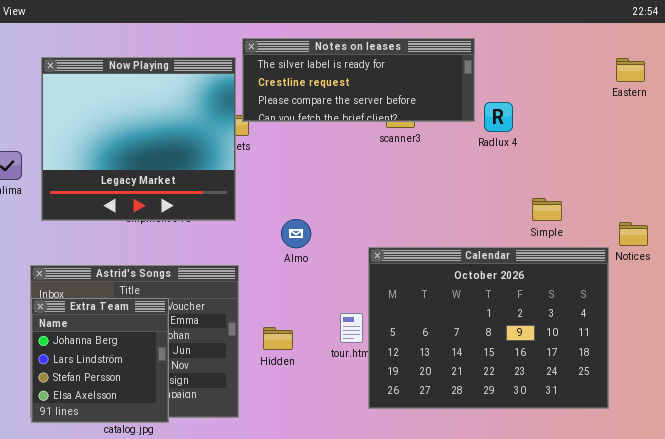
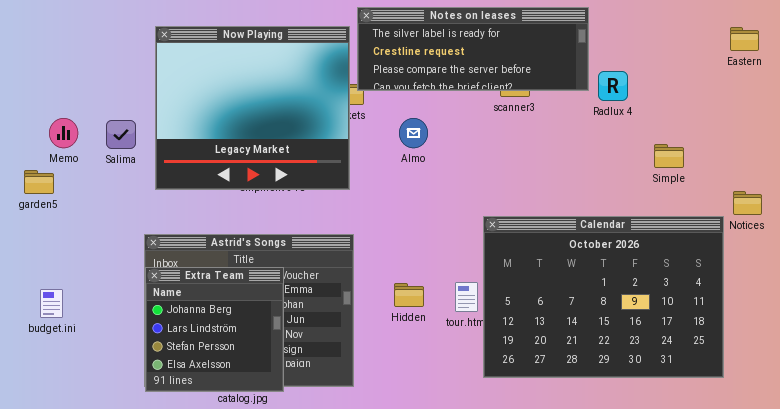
Simple: [532,198,562,221] -> [654,144,684,168], moved
Almo: [281,219,311,248] -> [399,118,428,148], moved
Hidden: [263,327,293,350] -> [394,283,424,307], moved

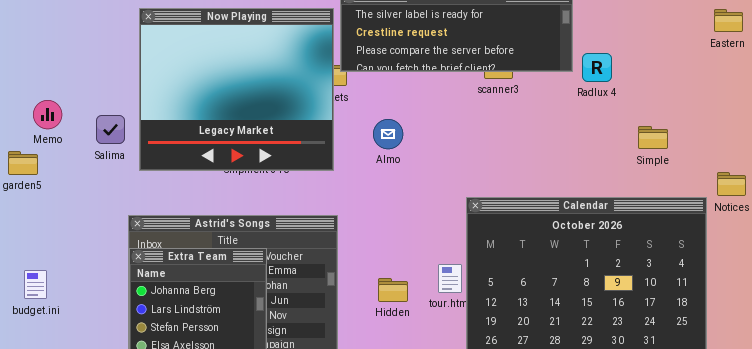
Almo: [399,118,428,148] -> [373,119,403,149], moved
Salima: [106,120,136,149] -> [96,115,125,144], moved
Hidden: [394,283,424,307] -> [378,278,408,302], moved

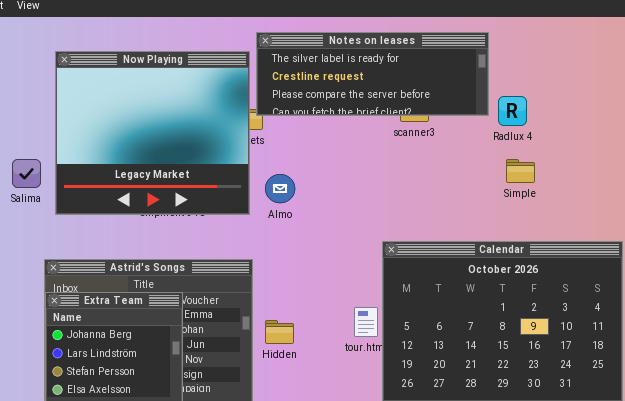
Almo: [373,119,403,149] -> [265,174,295,203], moved
Simple: [638,126,668,149] -> [506,159,535,183], moved
Hidden: [378,278,408,302] -> [265,320,294,344], moved

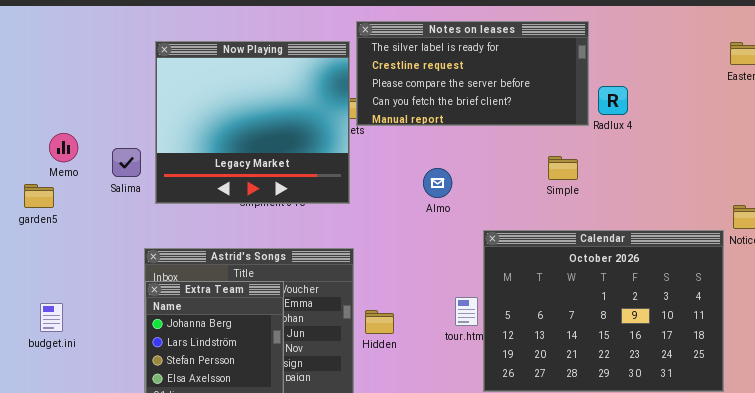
Notes on leases: [256,32,489,116] -> [356,21,589,126], resized
Simple: [506,159,535,183] -> [548,156,578,180], moved
Almo: [265,174,295,203] -> [423,168,452,198], moved

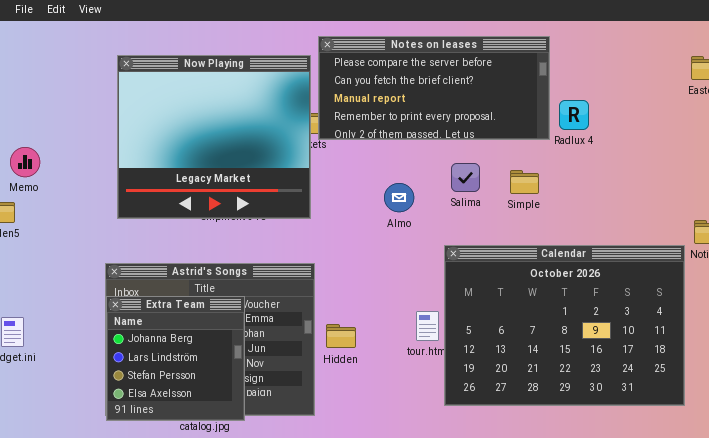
Notes on leases: [356,21,589,126] -> [318,36,550,140], scrolled down 2 rows
Salima: [112,148,141,177] -> [451,163,480,192], moved

